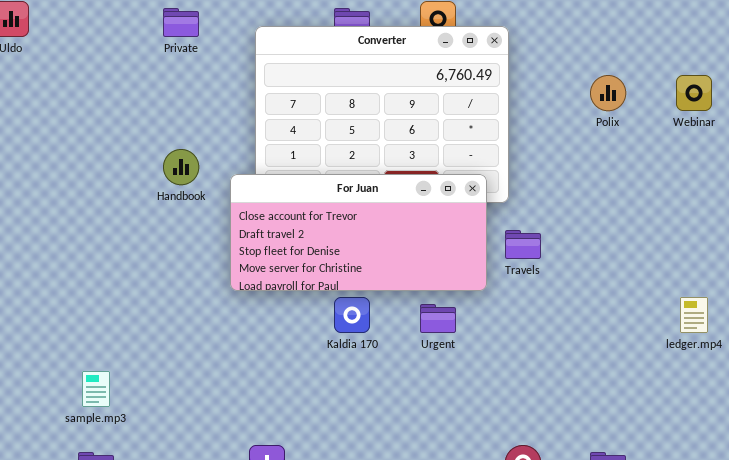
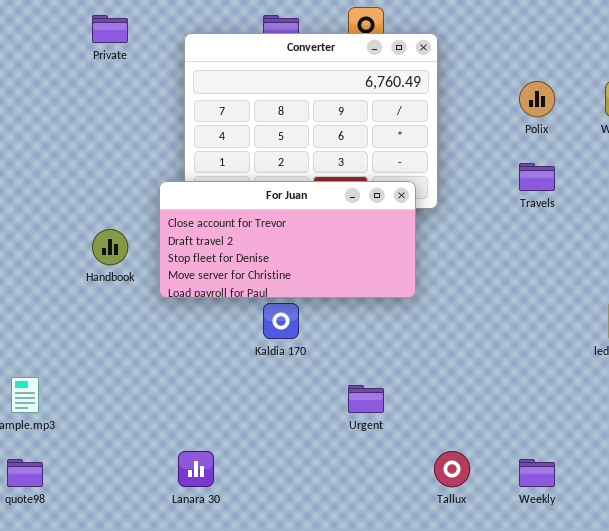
Handbook: [163,149,199,185] -> [92,229,128,265], moved
Travels: [505,230,541,259] -> [519,163,555,191], moved
Urgent: [420,304,456,333] -> [348,385,384,413], moved

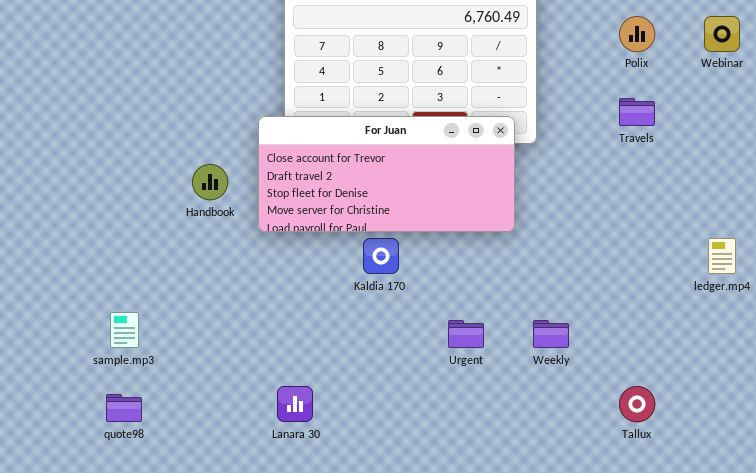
Tallux: [434,451,470,487] -> [619,386,655,422], moved
Weekly: [519,459,555,487] -> [533,320,569,348], moved

